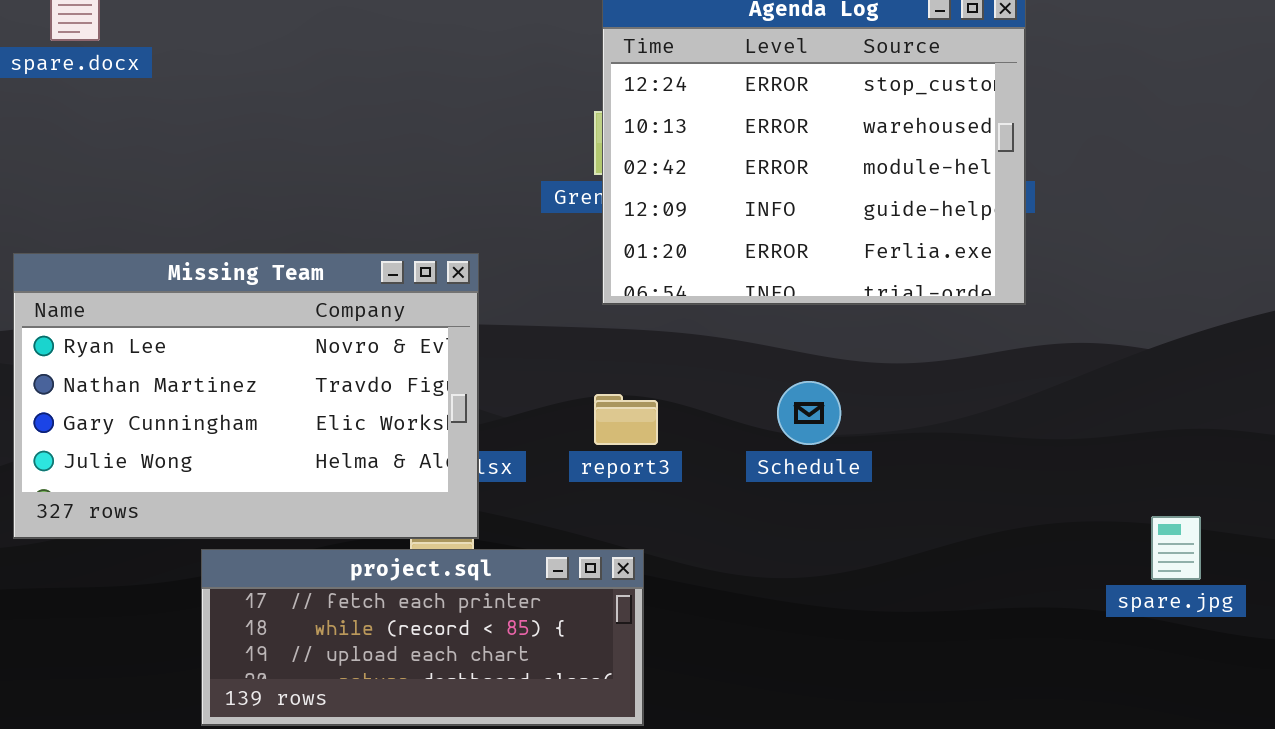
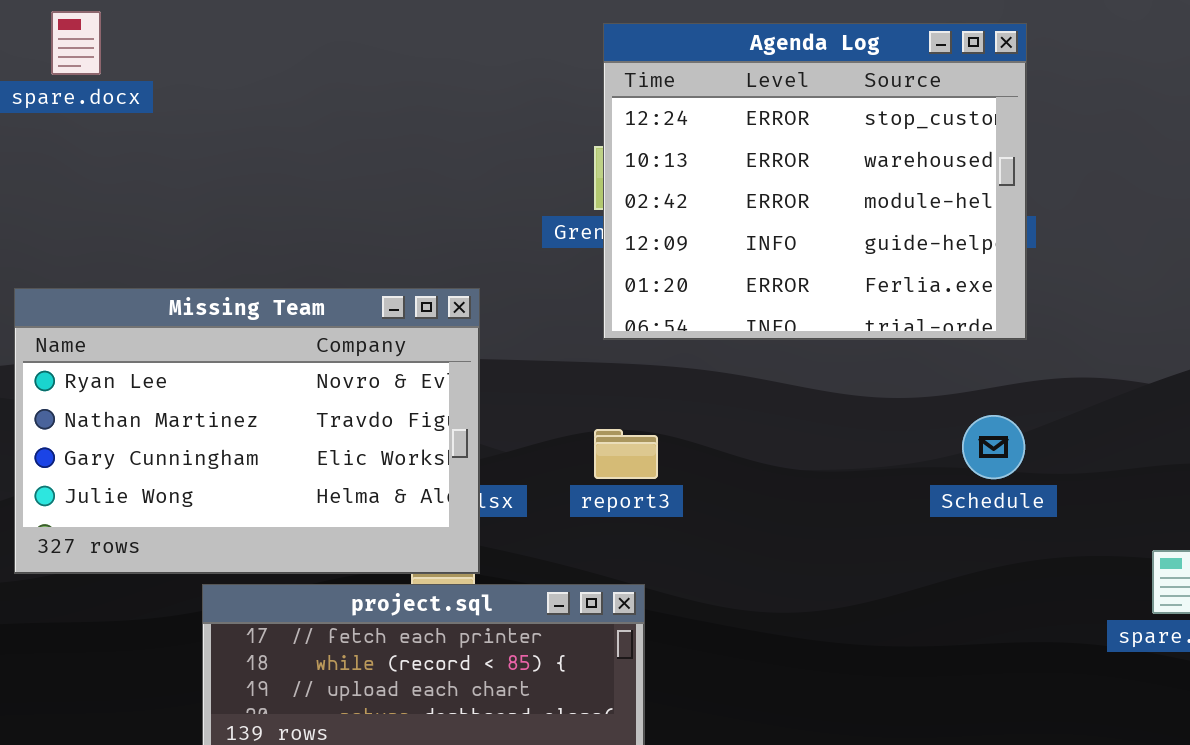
Schedule: [777,381,841,445] -> [962,415,1025,479], moved

